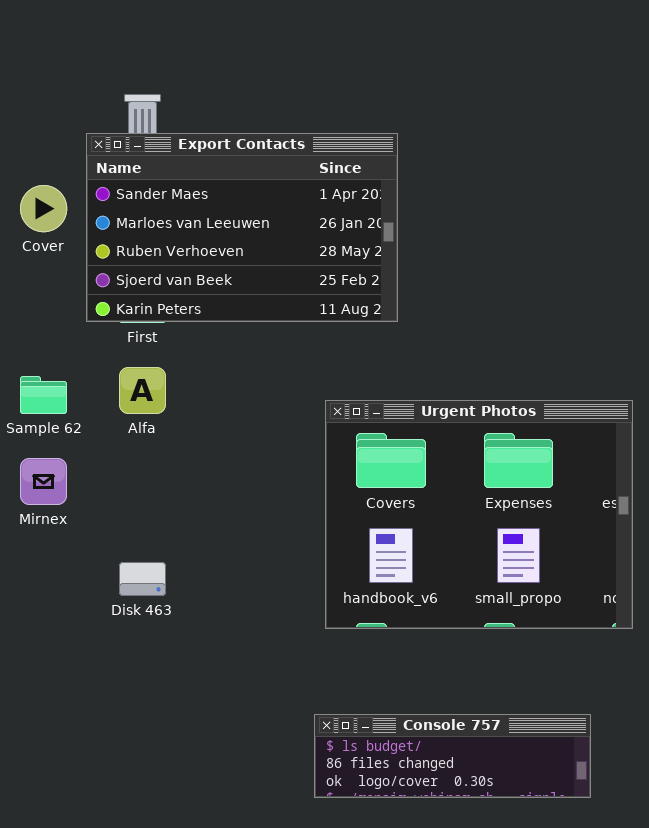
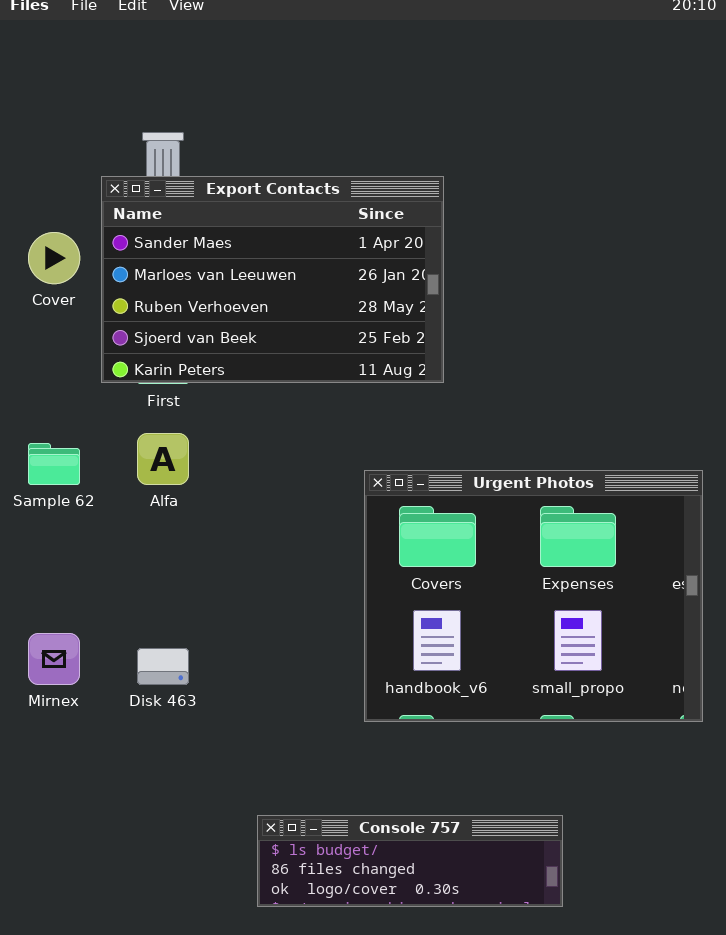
Mirnex: [20,458,67,505] -> [28,633,80,685], moved
Console 757: [314,714,591,798] -> [257,815,563,907], moved

